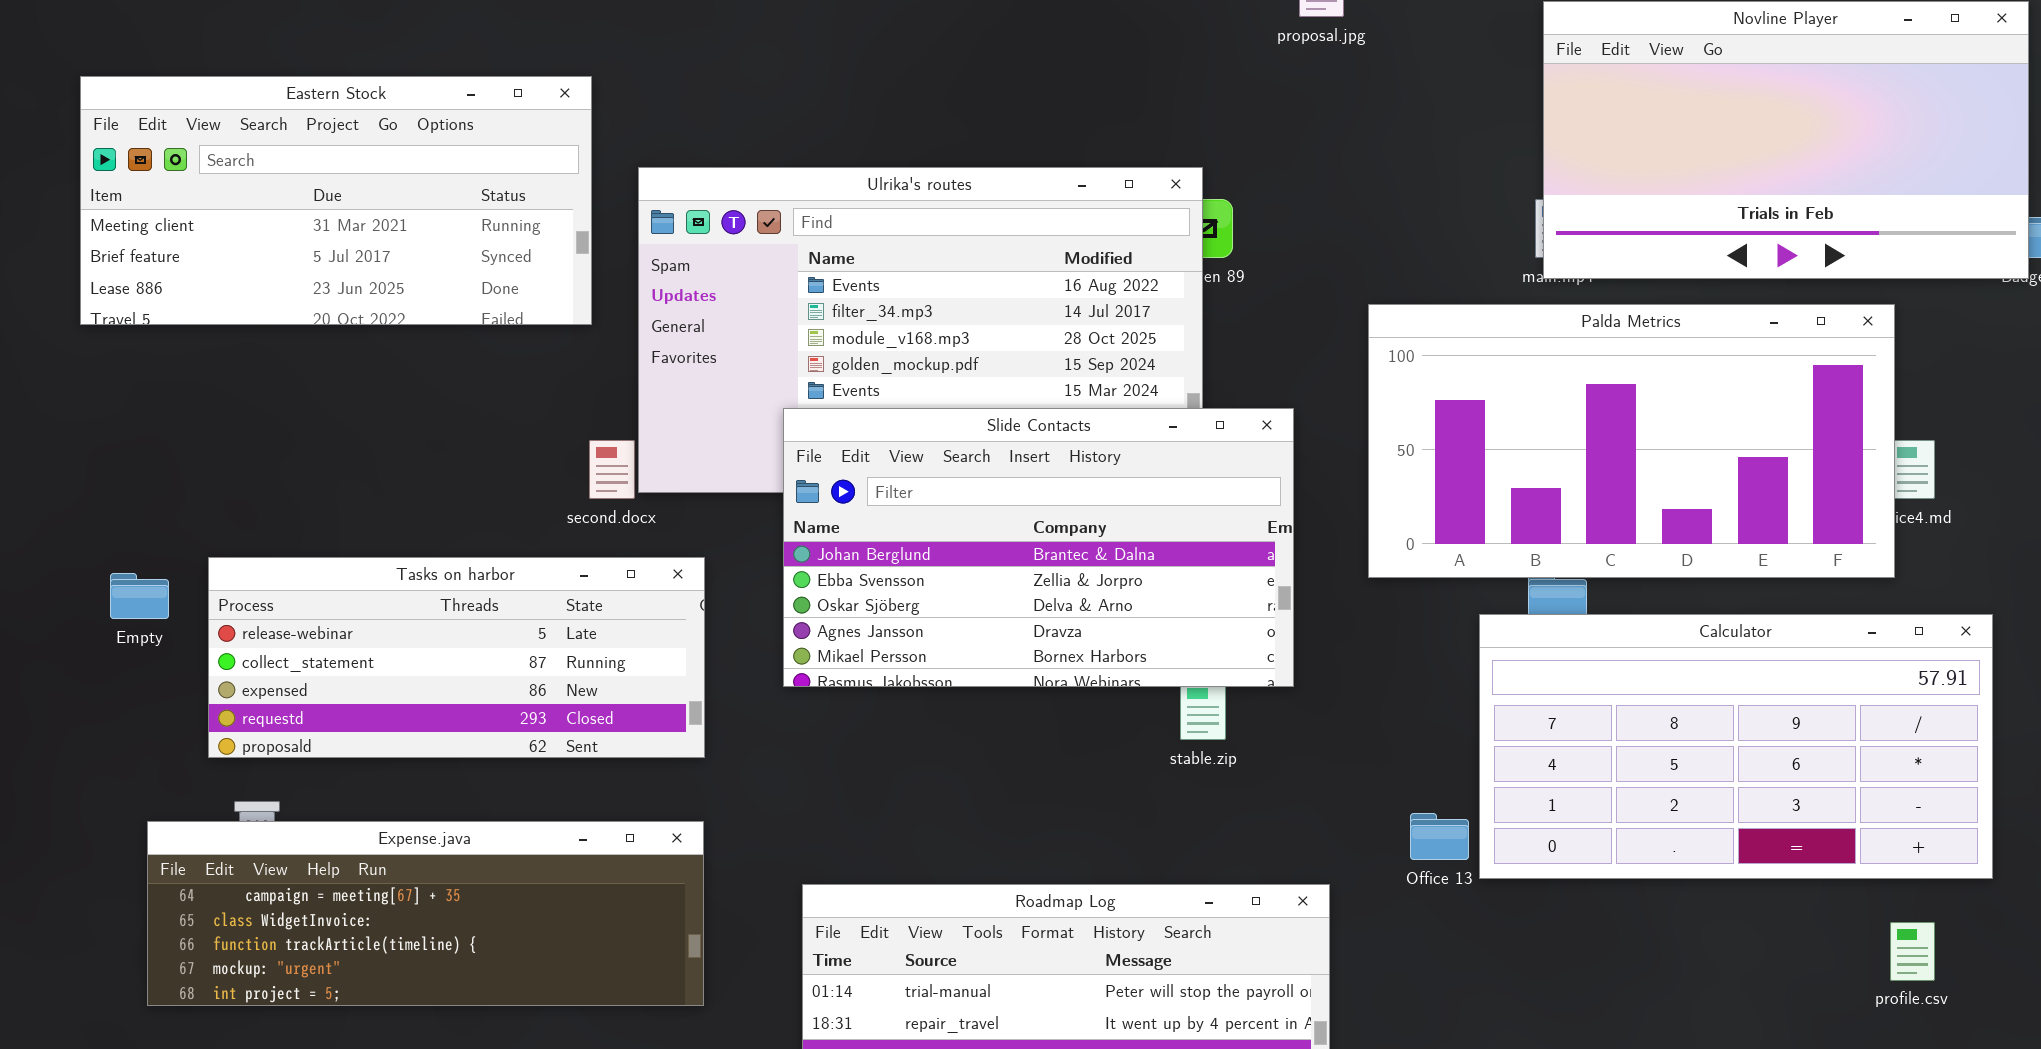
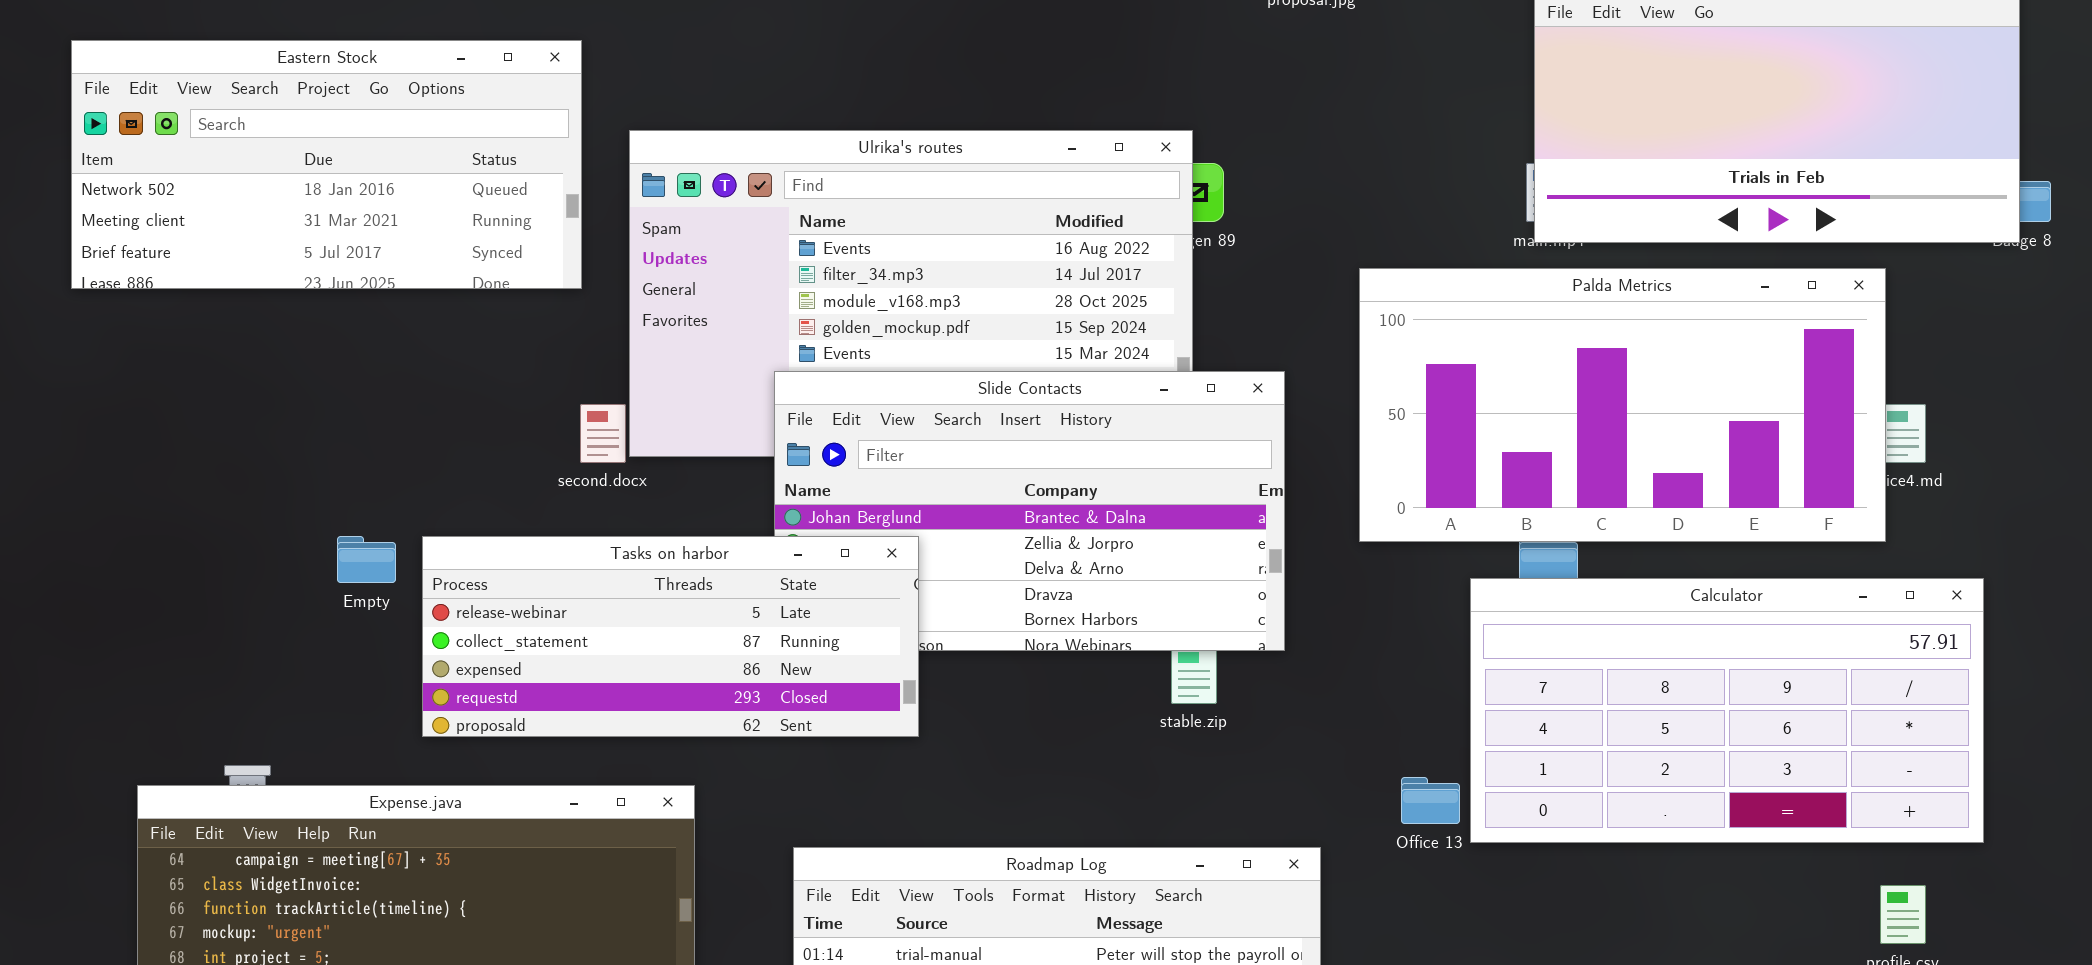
Eastern Stock: [80,76,592,325] -> [71,40,582,289], scrolled up 1 row
Tasks on harbor: [208,557,705,758] -> [422,536,919,737], moved
Empty: [110,573,169,619] -> [337,536,396,583], moved

